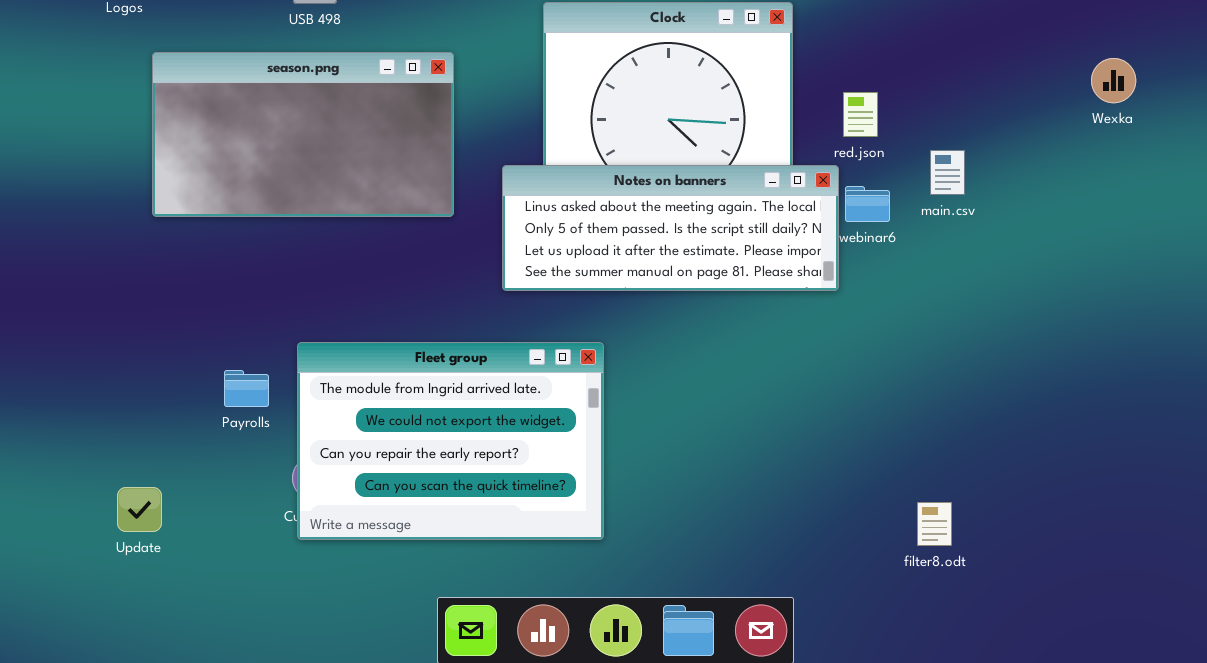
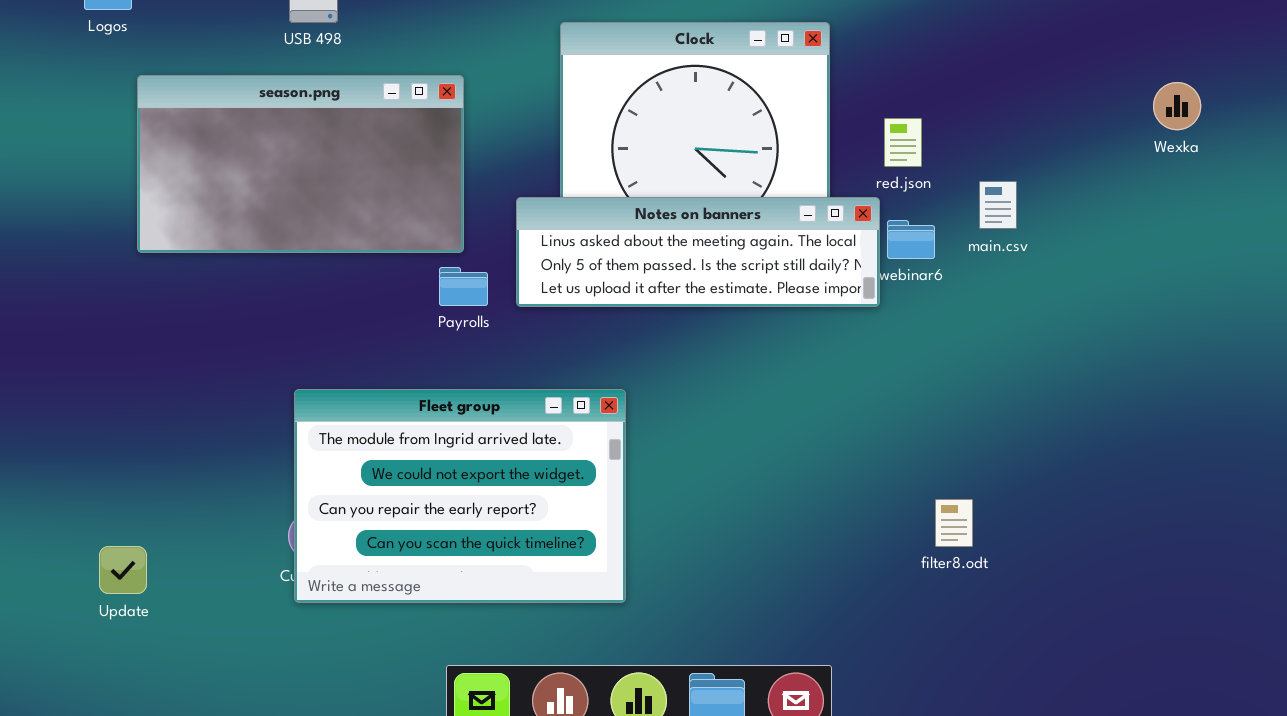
Notes on banners: [502,165,839,291] -> [516,197,880,307], resized
Payrolls: [224,370,269,407] -> [439,267,488,306], moved
filter8.odt: [917,502,952,546] -> [935,499,973,547], moved

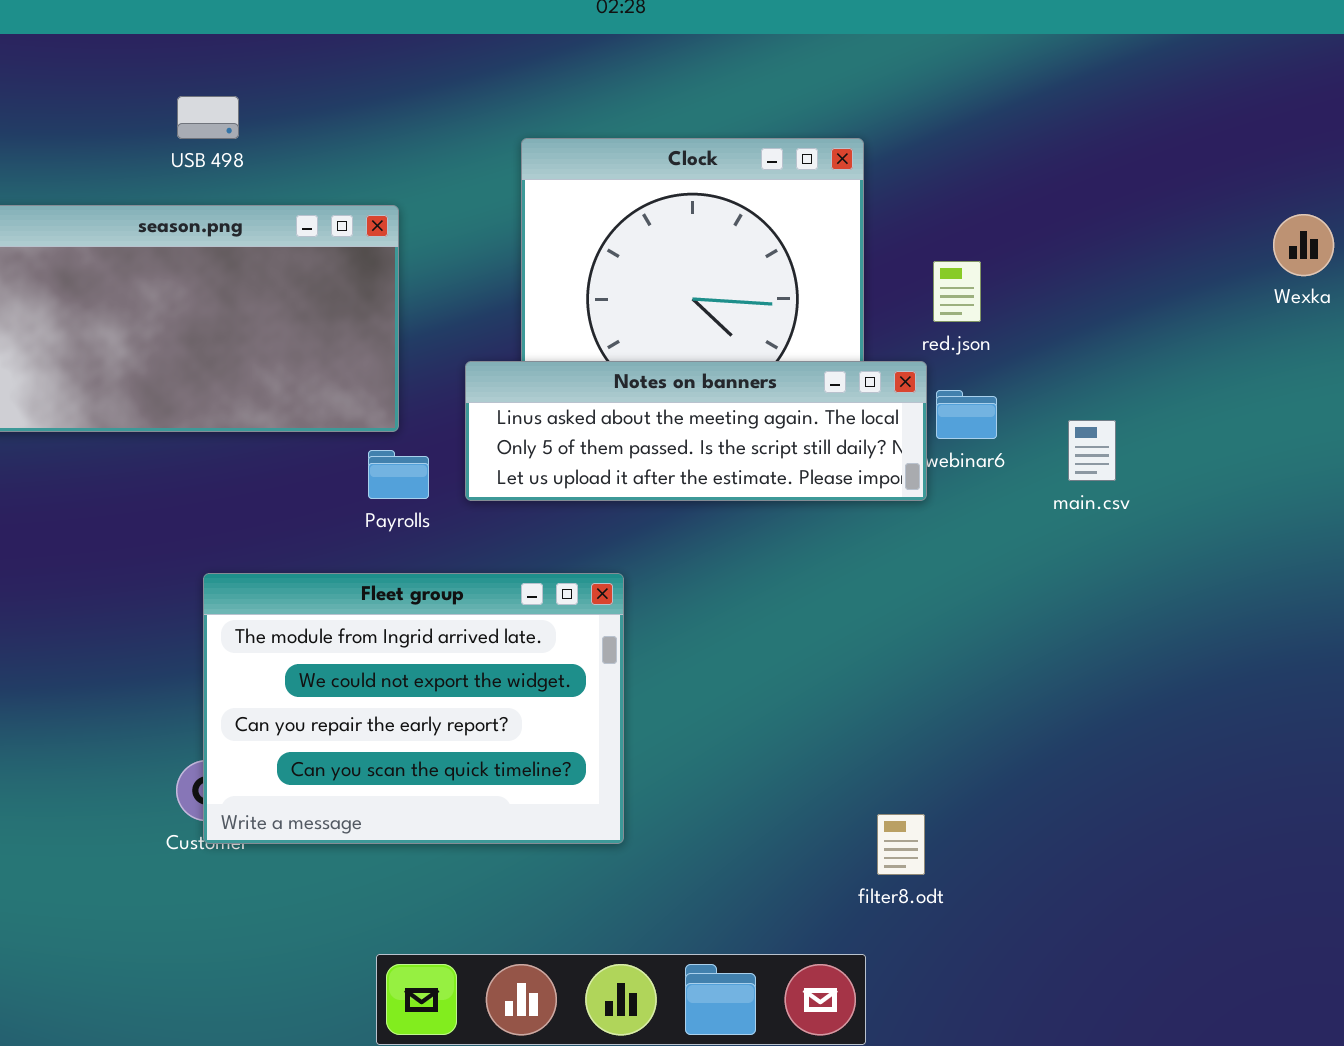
main.csv: [979,181,1017,229] -> [1068,420,1116,481], moved
Fleet group: [294,389,626,603] -> [203,573,624,844], moved
filter8.odt: [935,499,973,547] -> [877,814,925,875], moved

